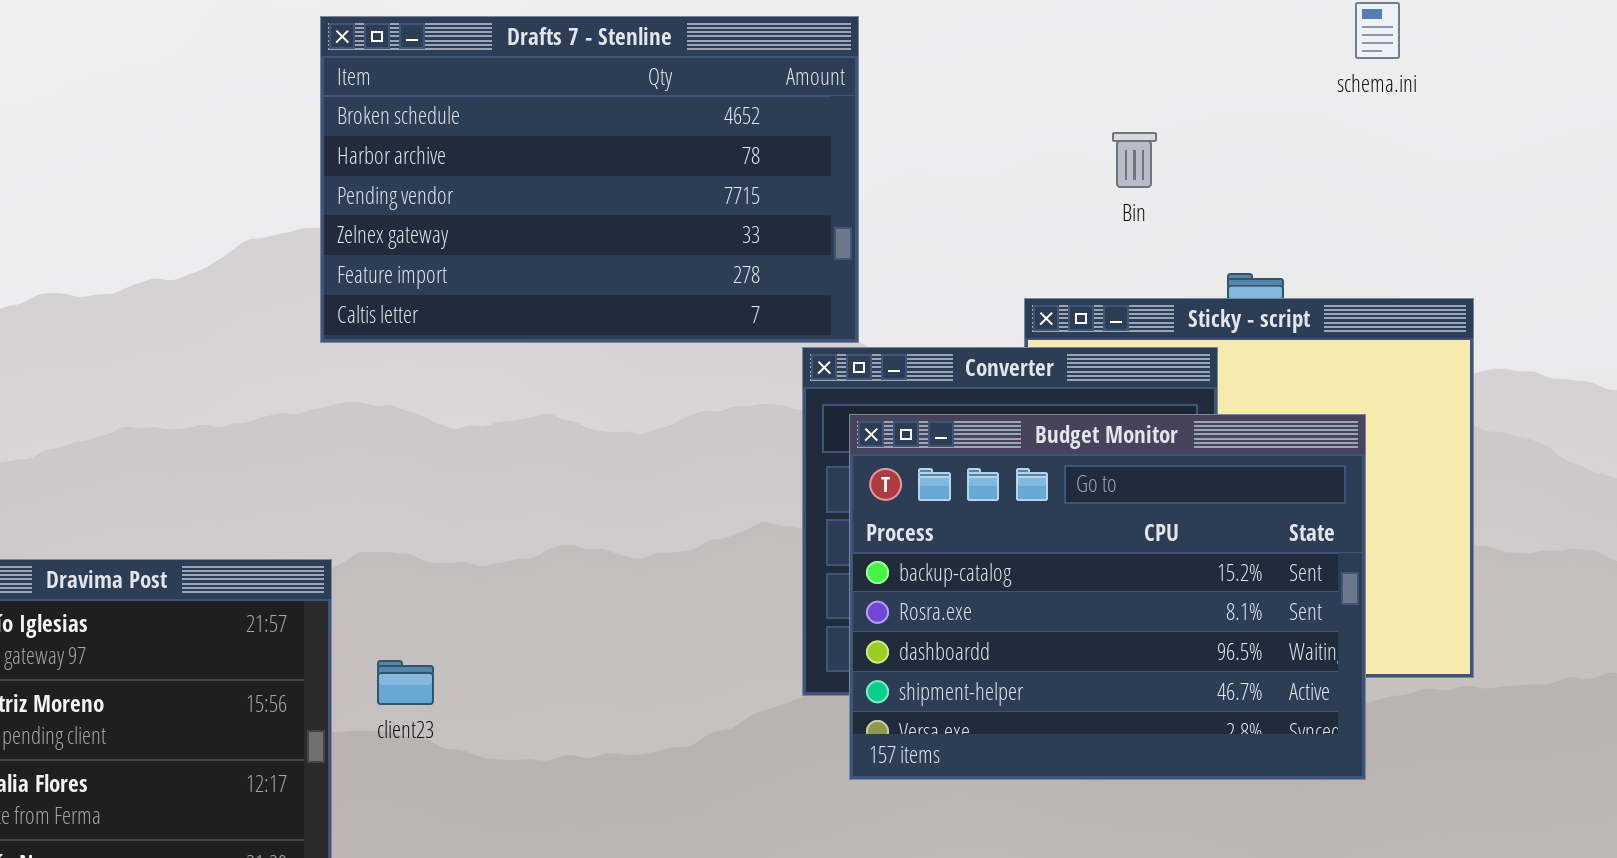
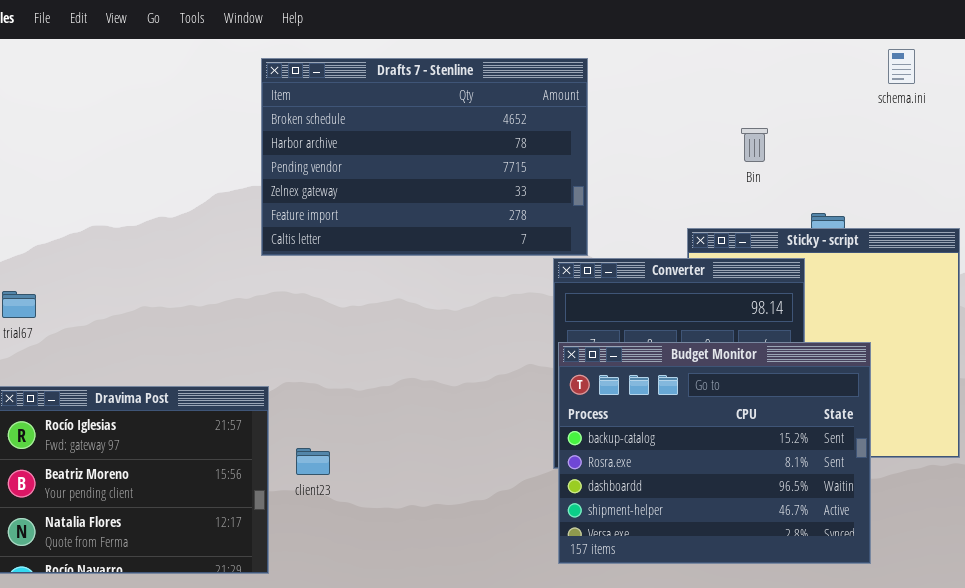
Budget Monitor: [849,414,1366,780] -> [558,342,871,564], moved

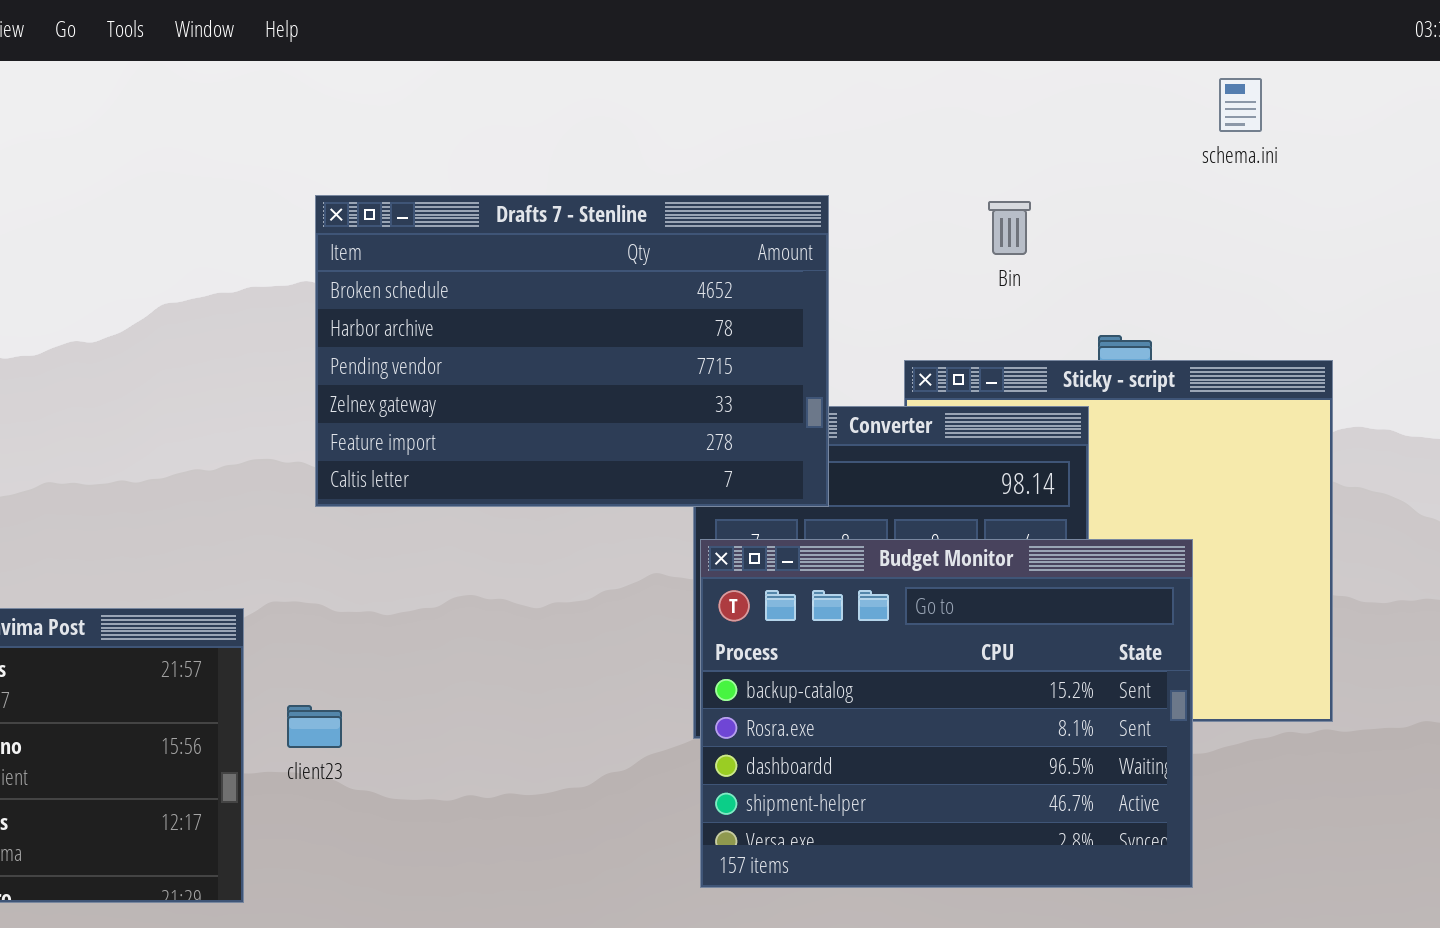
Drafts 7 - Stenline: [261,58,588,256] -> [315,195,829,507], moved

